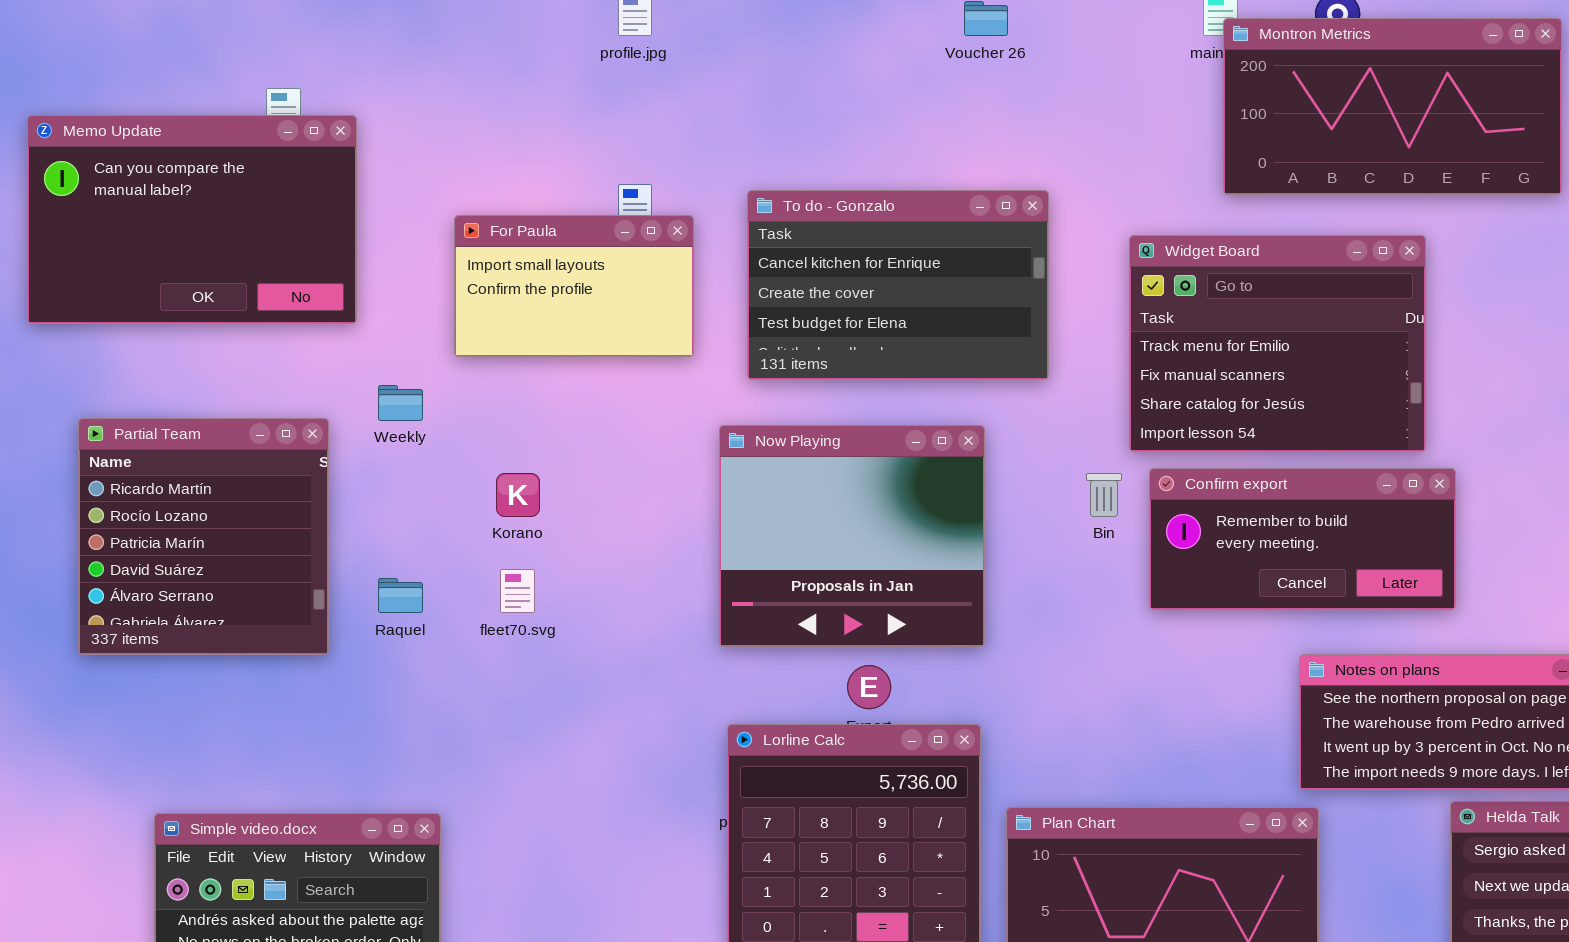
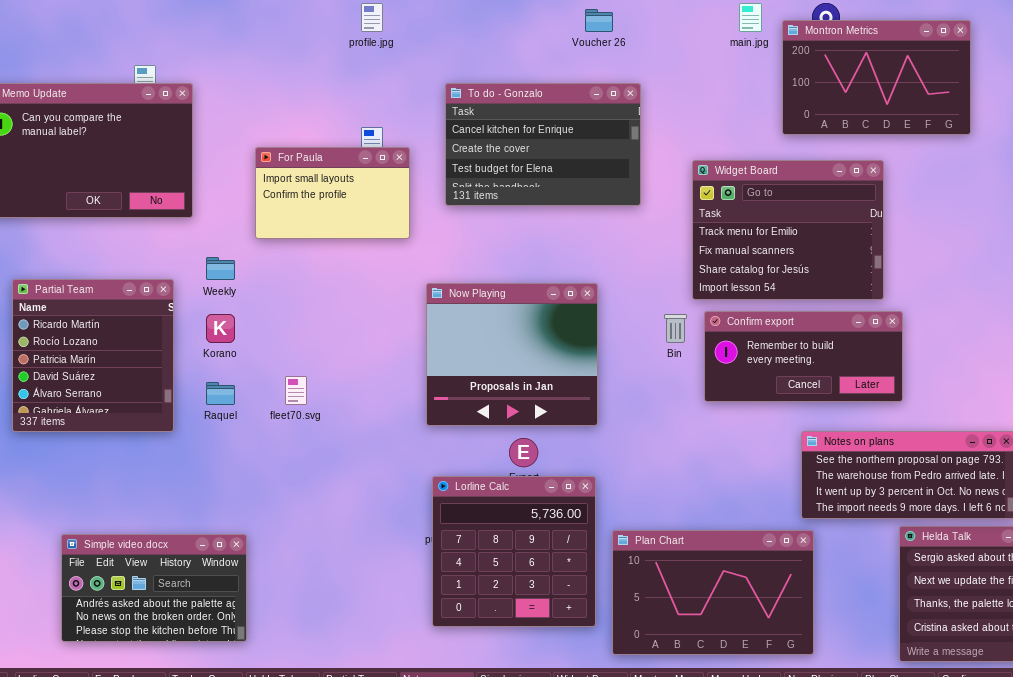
Montron Metrics: [1223,18,1562,195] -> [782,20,971,135], resized
To do - Gonzalo: [747,190,1049,380] -> [445,83,641,206], moved
Korano: [496,473,540,517] -> [206,314,235,343], moved

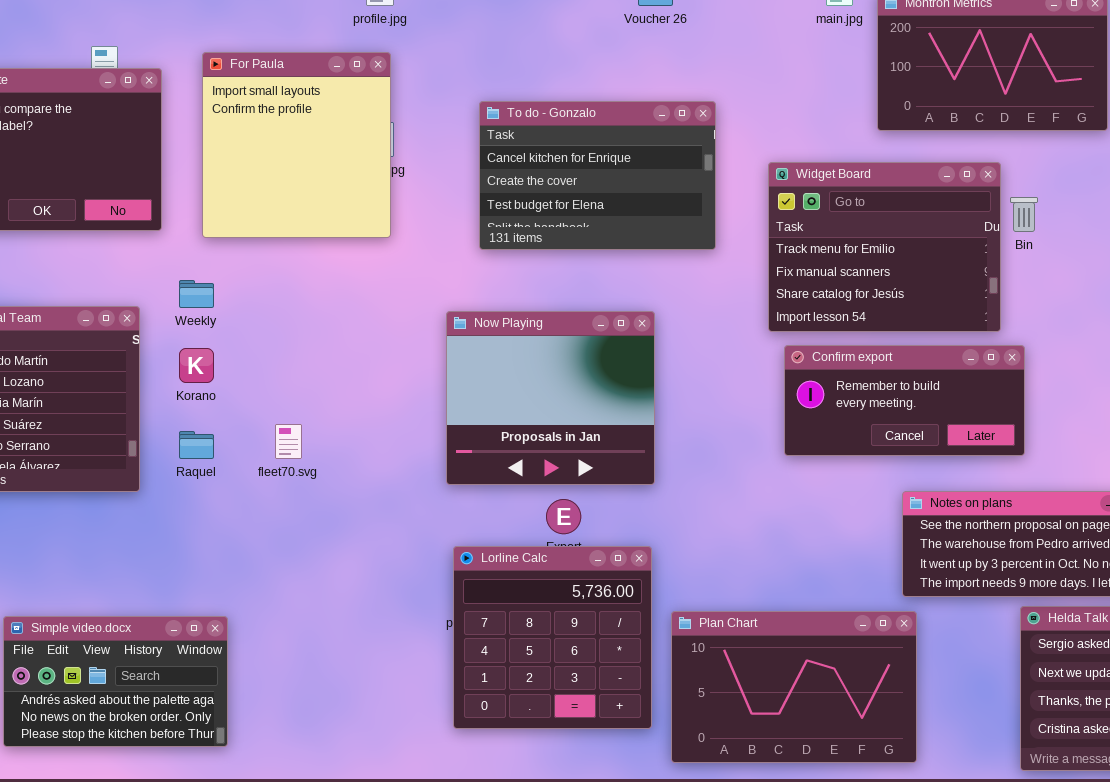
To do - Gonzalo: [445,83,641,206] -> [479,101,716,250], moved
For Paula: [255,147,410,239] -> [202,52,391,238], moved, resized
Bin: [664,314,687,343] -> [1010,197,1038,232], moved

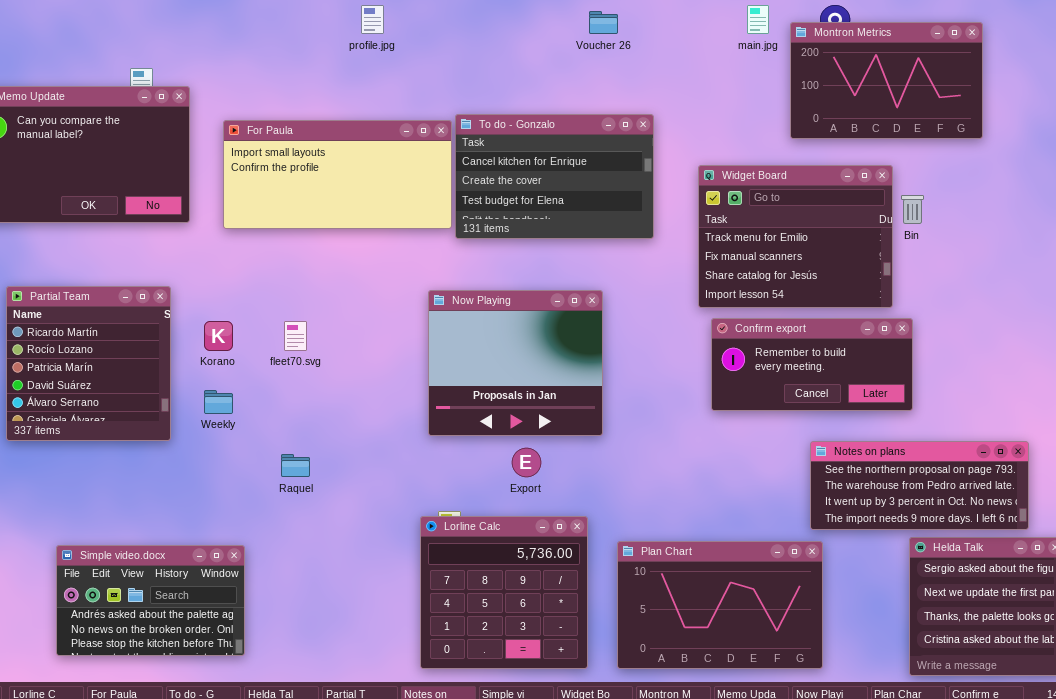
For Paula: [202,52,391,238] -> [223,120,452,229], resized
Weekly: [179,280,214,308] -> [204,390,233,414], moved
fleet70.svg: [275,424,302,459] -> [284,321,307,351], moved
Raquel: [179,431,214,459] -> [281,454,310,477], moved
Lorline Calc: [453,546,652,729] -> [420,516,588,669], moved

